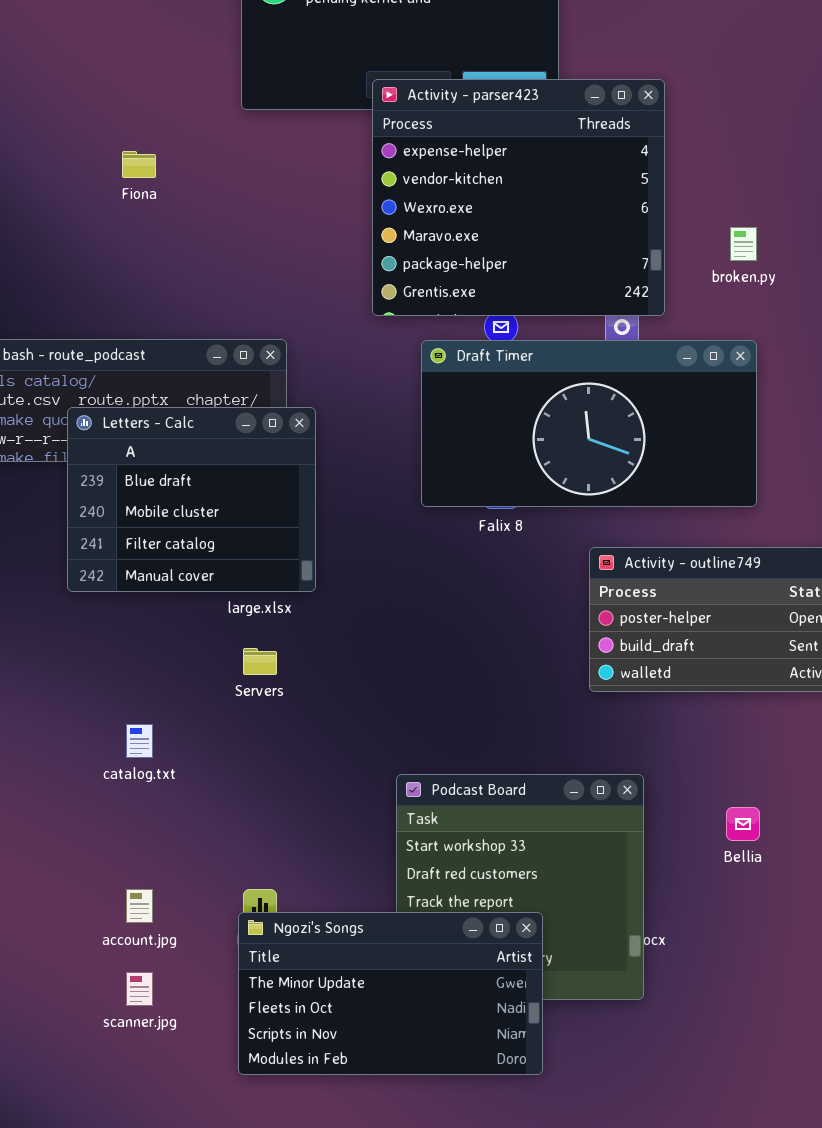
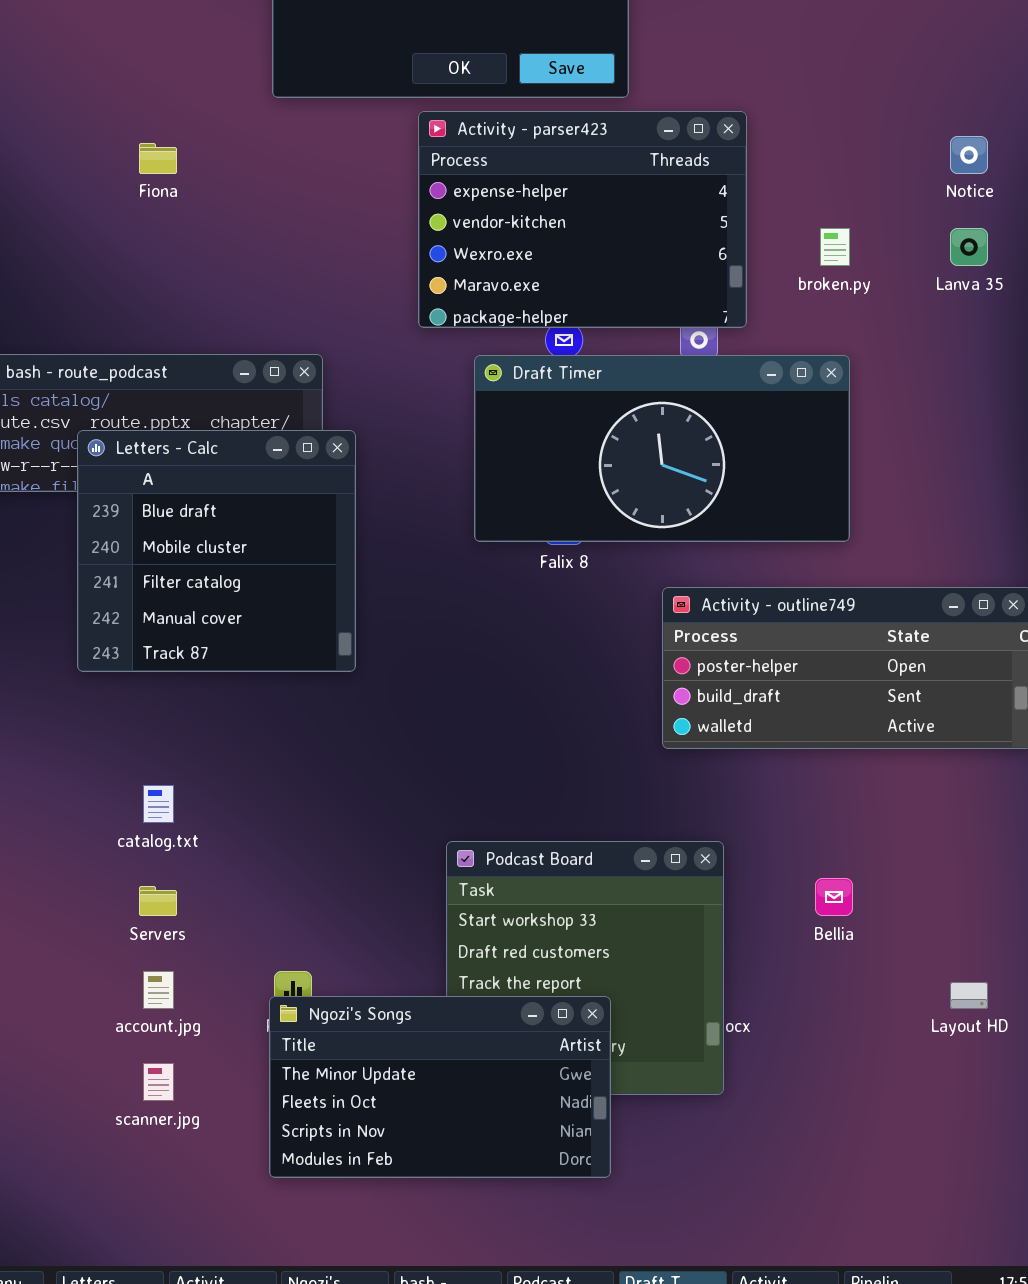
Activity - parser423: [372,79,665,316] -> [418,111,747,328], resized
Letters - Calc: [67,407,316,592] -> [77,430,356,672], resized
Servers: [243,648,277,675] -> [139,886,177,916], moved

